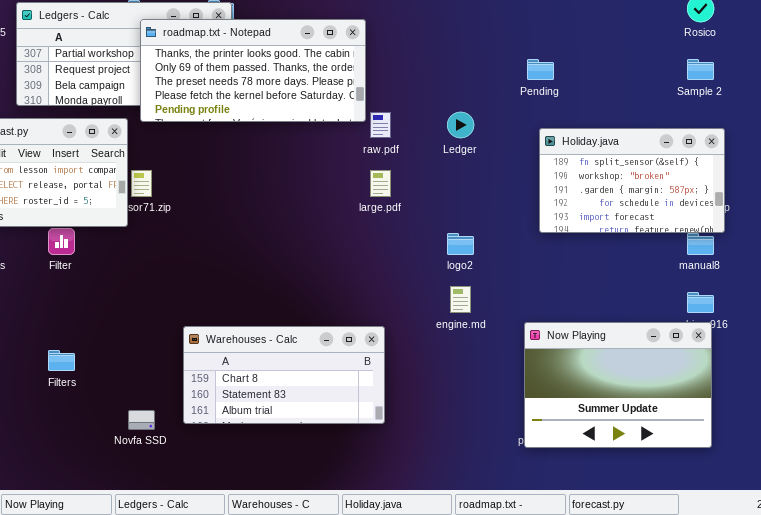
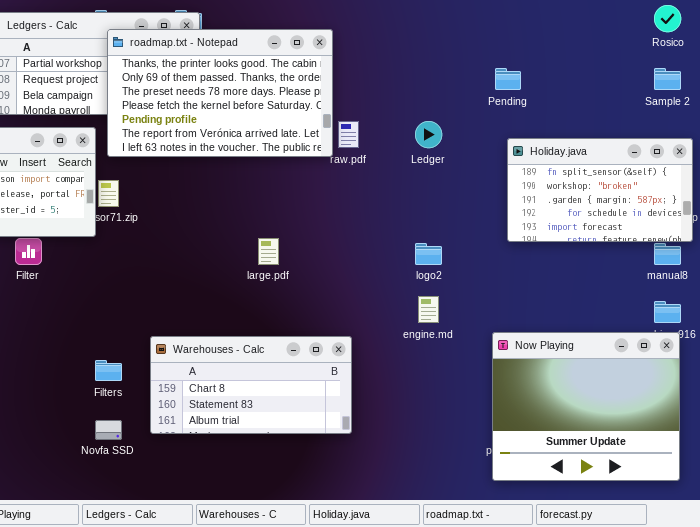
roadmap.txt - Notepad: [140,19,366,122] -> [107,29,333,157], resized
large.pdf: [370,170,391,197] -> [258,238,279,265], moved
Now Playing: [524,322,712,448] -> [492,332,680,481], resized
Filters: [48,350,75,371] -> [95,360,122,381], moved

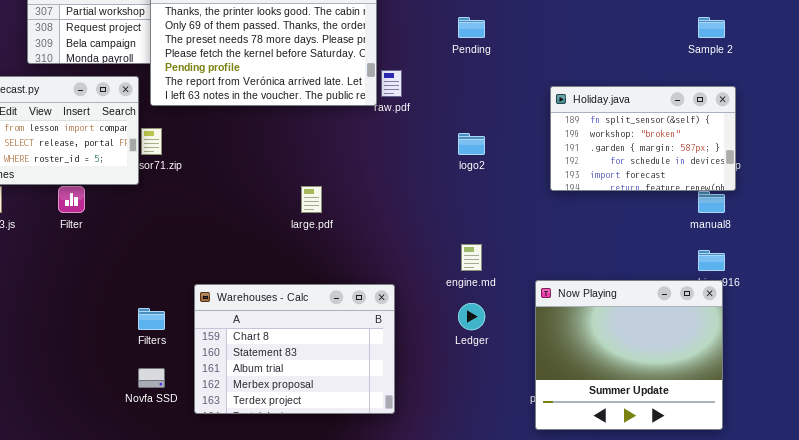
Pending: [495,68,521,90] -> [458,17,485,38], moved
Ledger: [415,121,442,148] -> [458,303,485,330], moved
logo2: [415,243,442,265] -> [458,133,485,155], moved
Warehouses - Calc: [150,336,352,434] -> [194,284,395,414], resized

